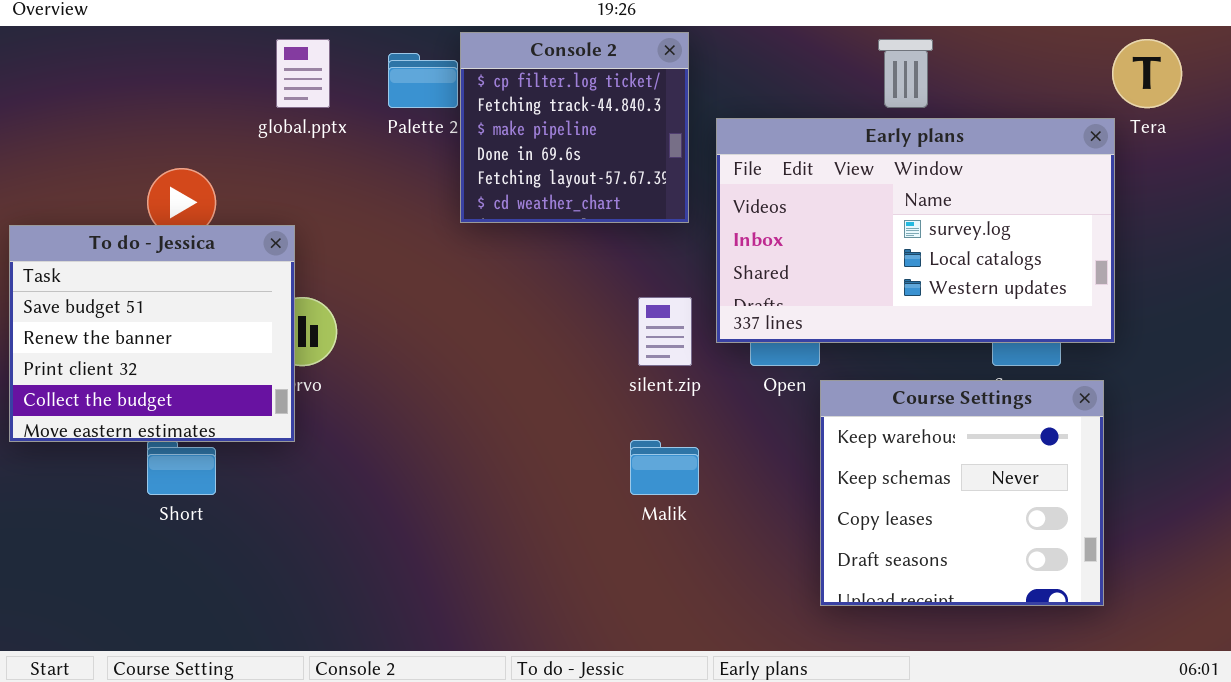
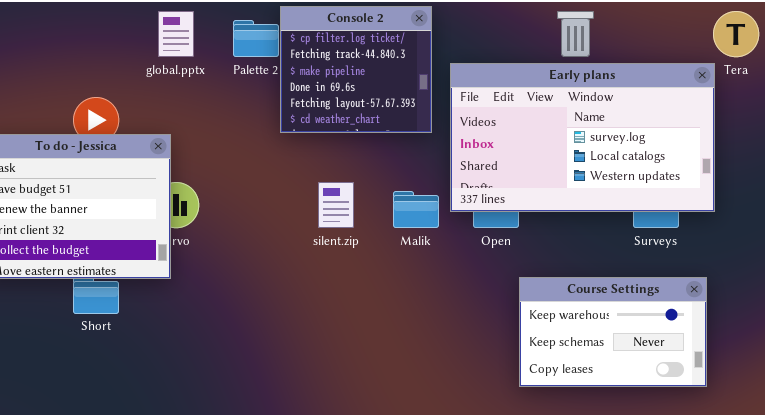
silent.zip: [638,297,692,366] -> [318,182,354,228], moved
Course Settings: [820,380,1104,606] -> [519,277,707,387], resized
Malik: [630,440,699,495] -> [393,191,439,228], moved

